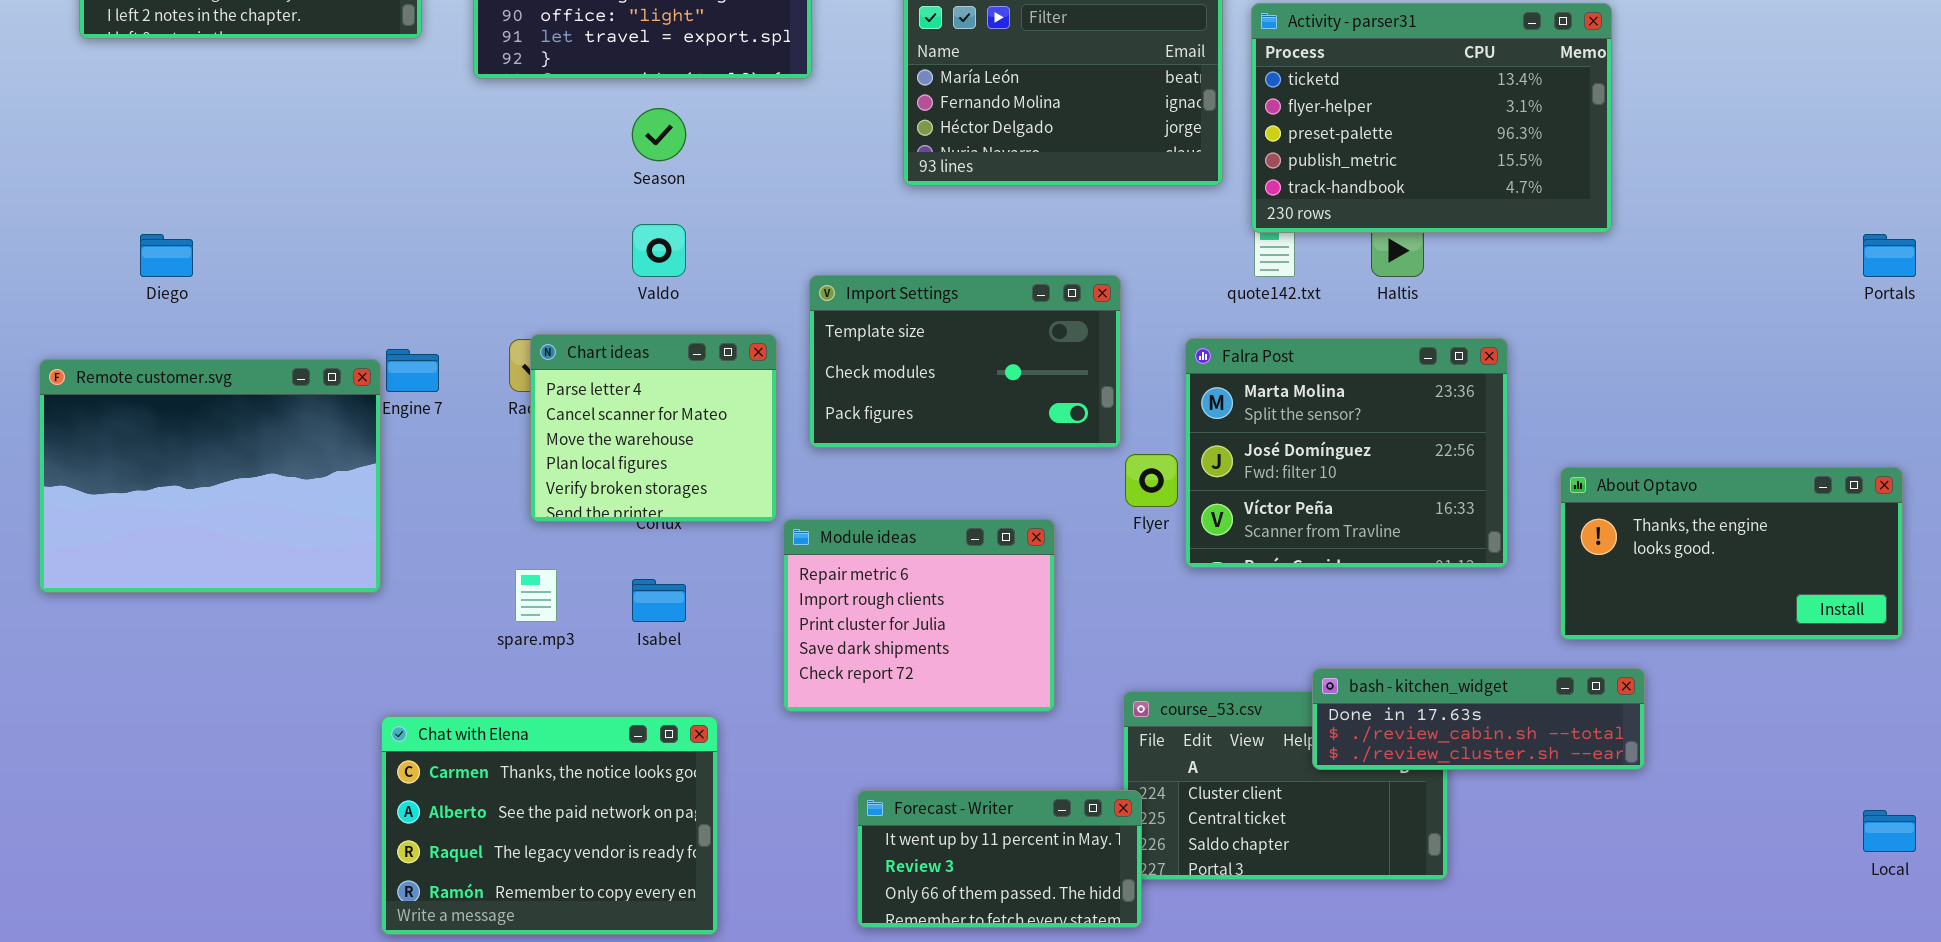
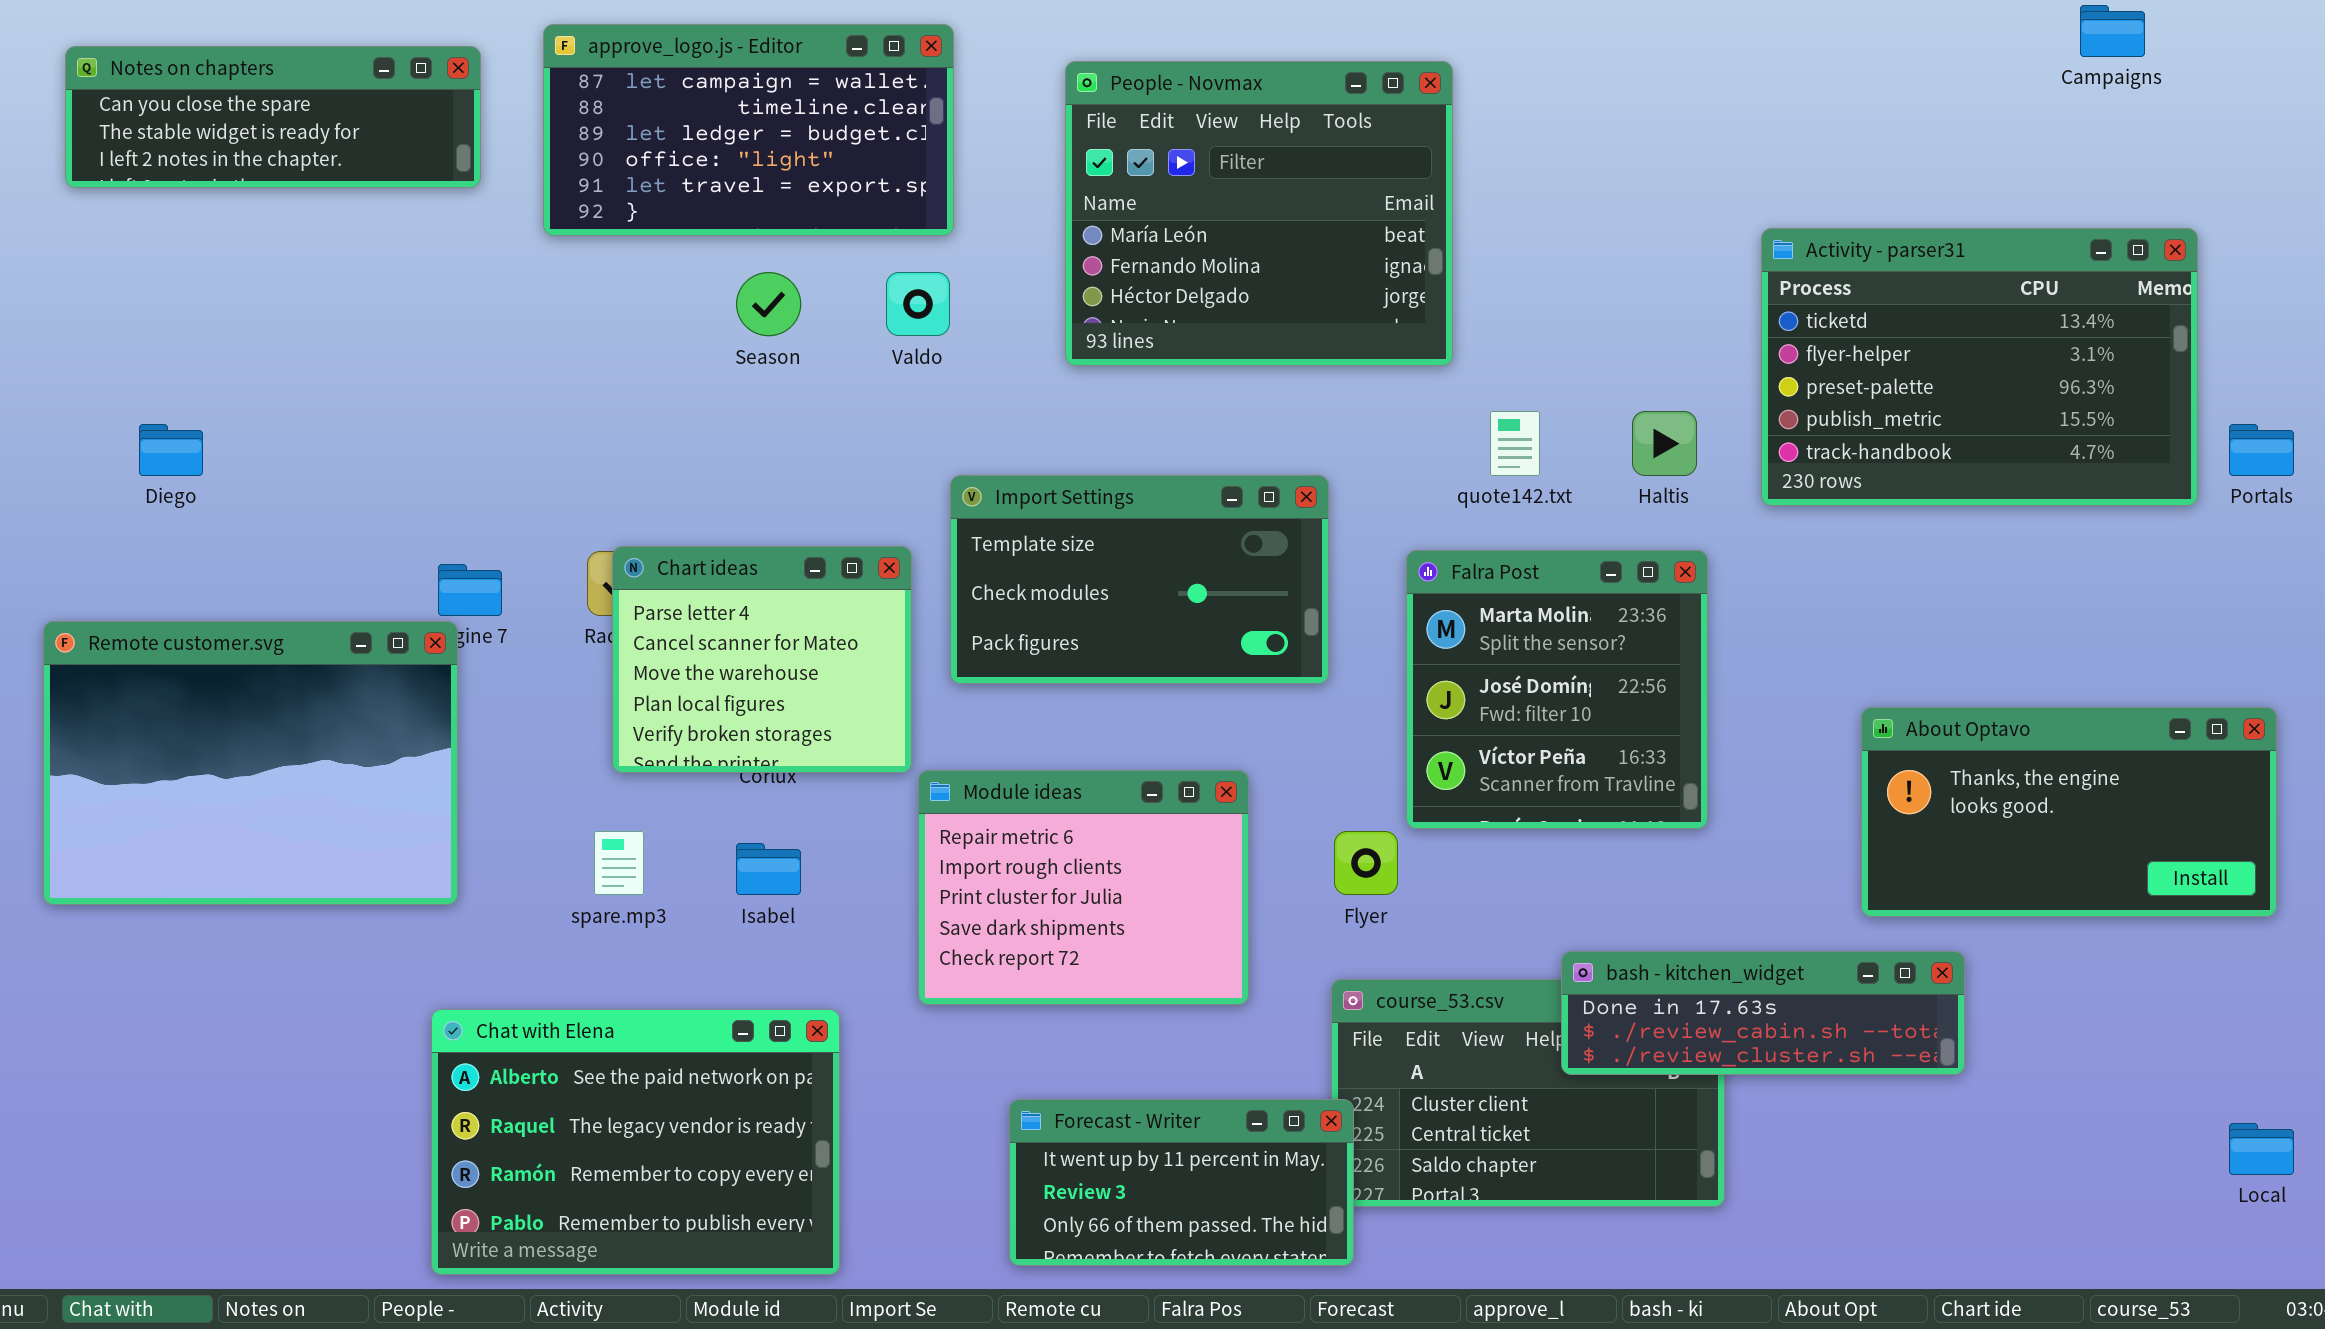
Activity - parser31: [1251,3,1612,233] -> [1761,228,2198,506], moved
Valdo: [632,224,686,277] -> [886,272,950,336], moved
Falra Post: [1185,338,1508,568] -> [1406,550,1708,829], resized
Remote customer.svg: [39,359,381,593] -> [43,621,458,905], moved
Flyer: [1125,454,1178,507] -> [1334,831,1398,895], moved
Chat with Elena: [381,716,718,935] -> [431,1009,840,1275], scrolled down 1 row

